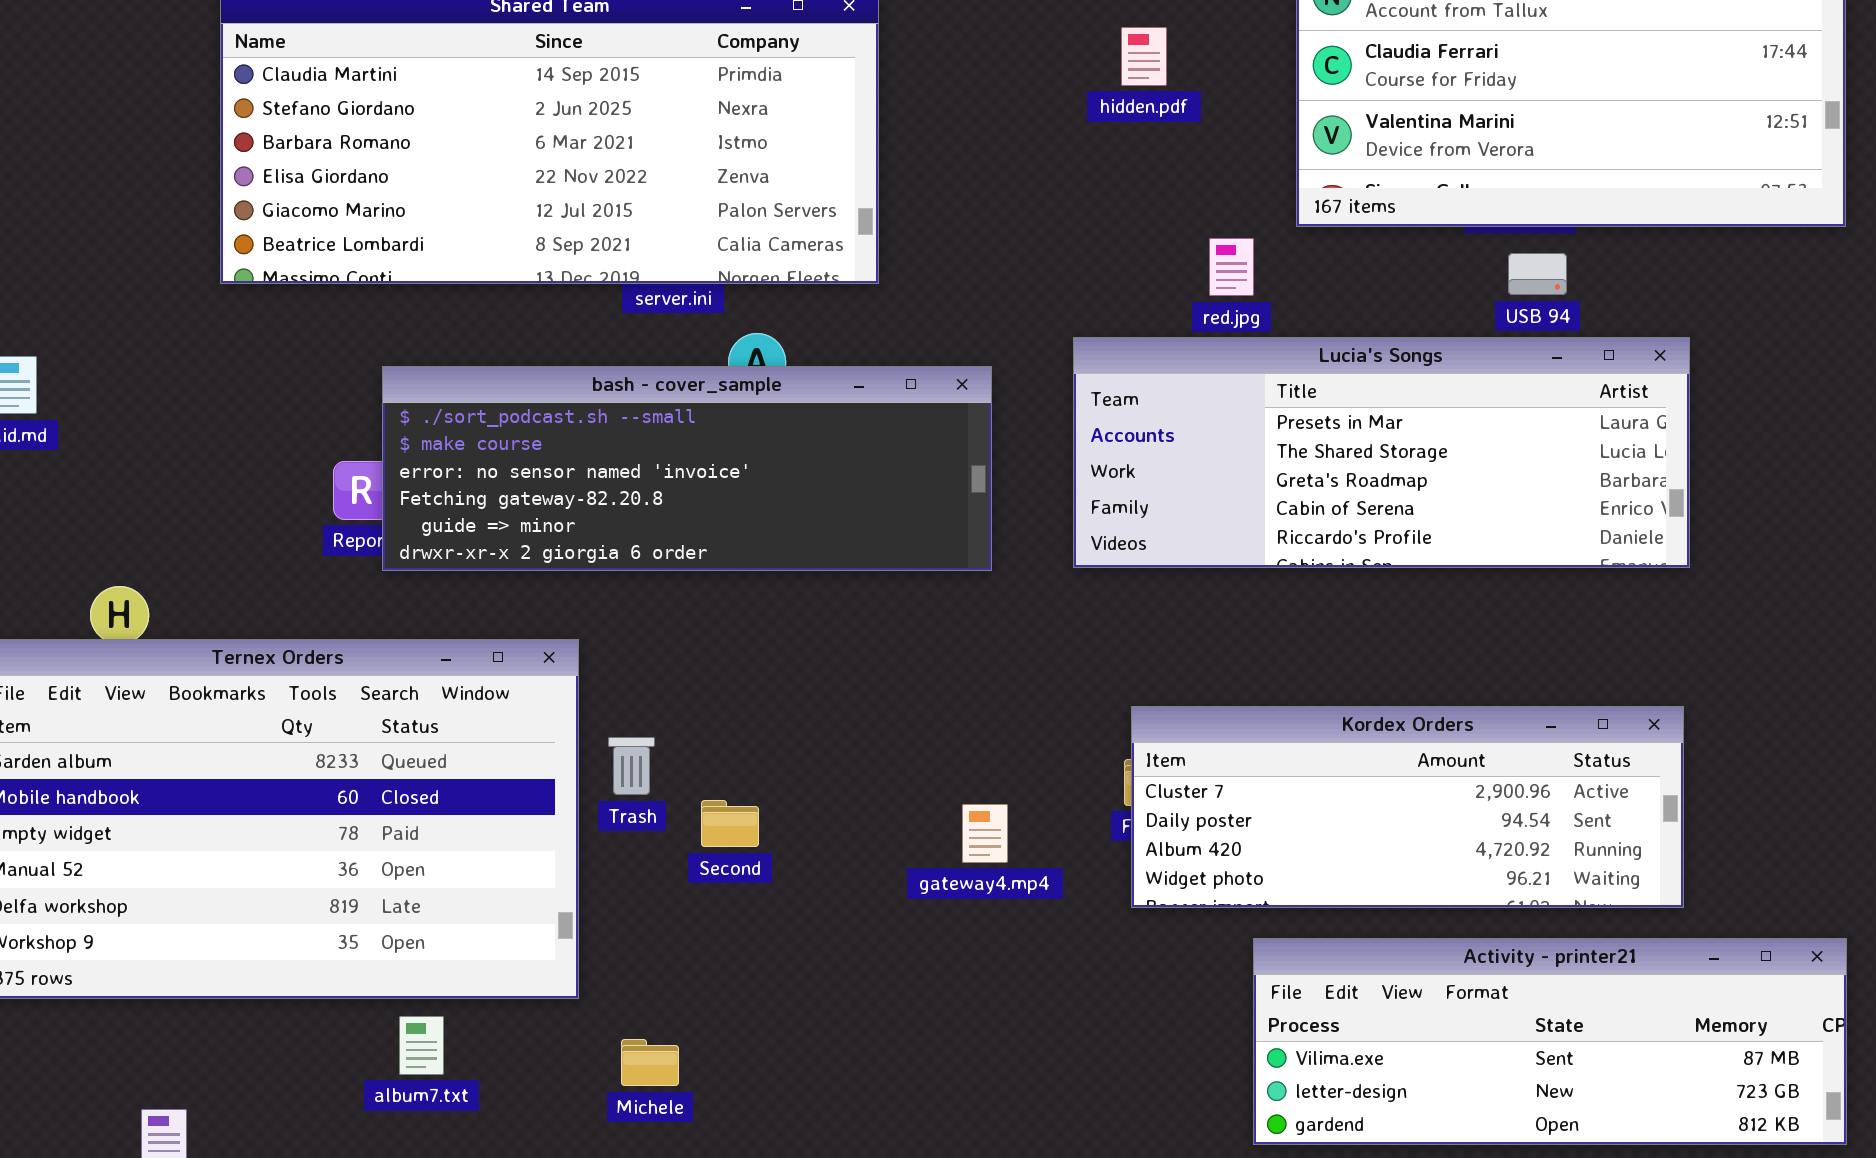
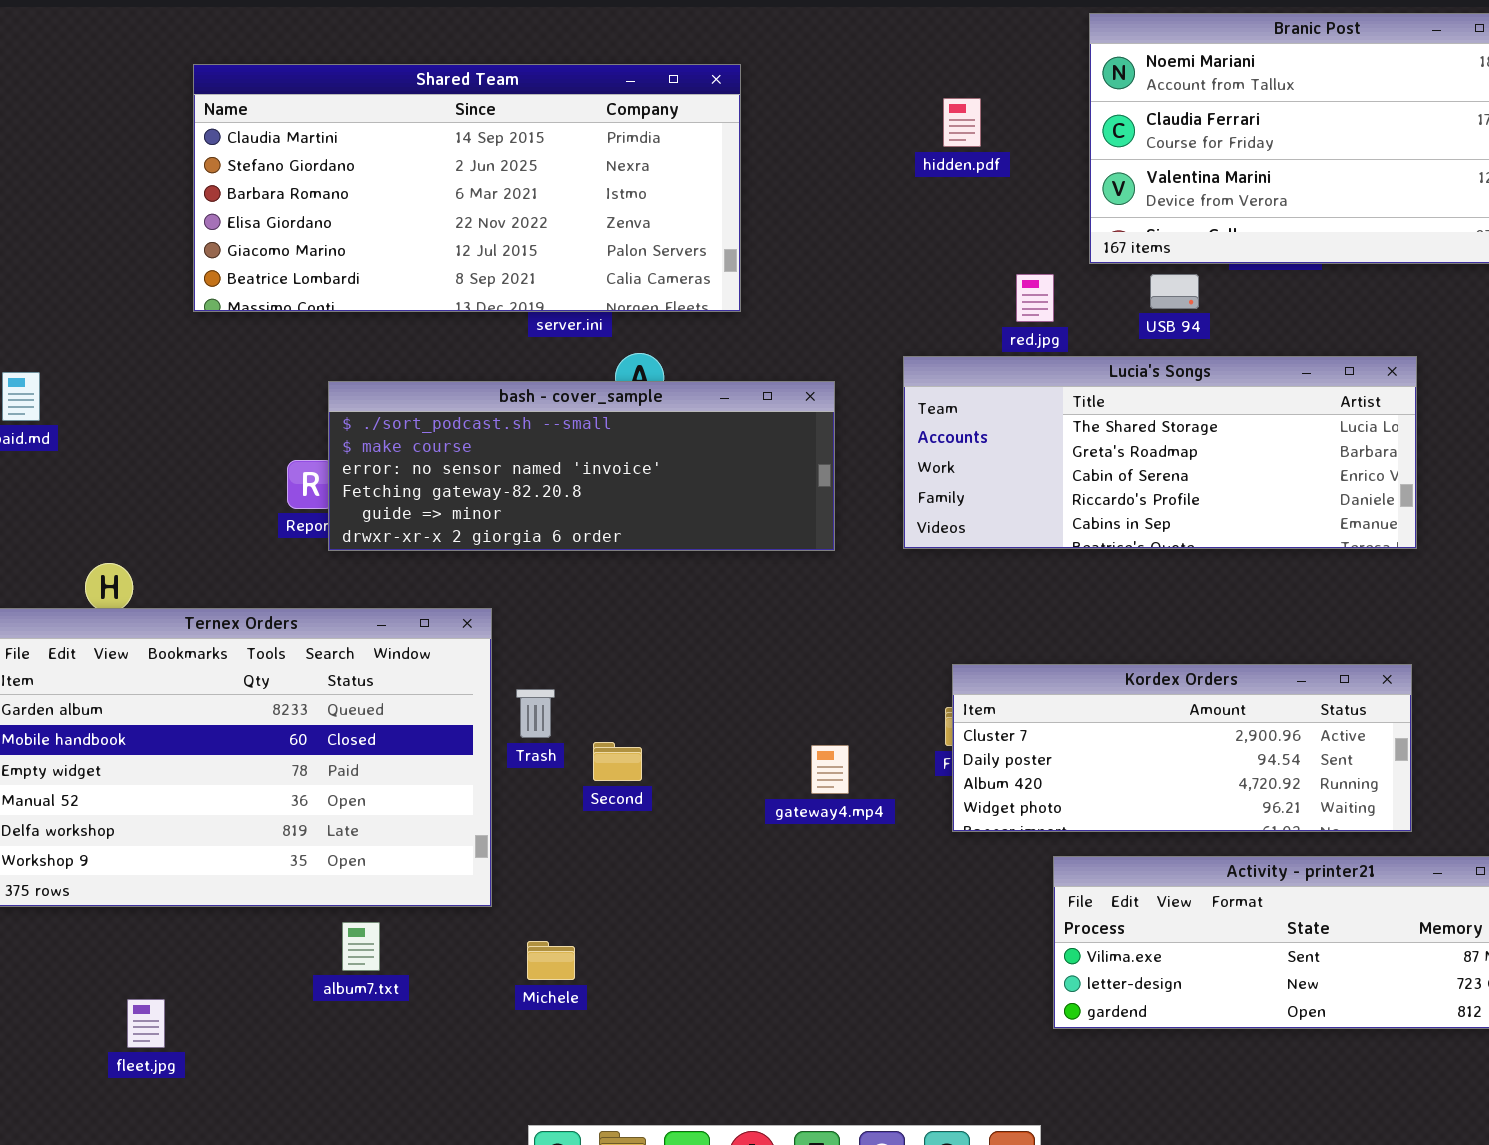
USB 94: [1508,253,1567,295] -> [1150,274,1199,309], moved
Lucia's Songs: [1073,337,1690,568] -> [903,356,1417,549], scrolled down 1 row

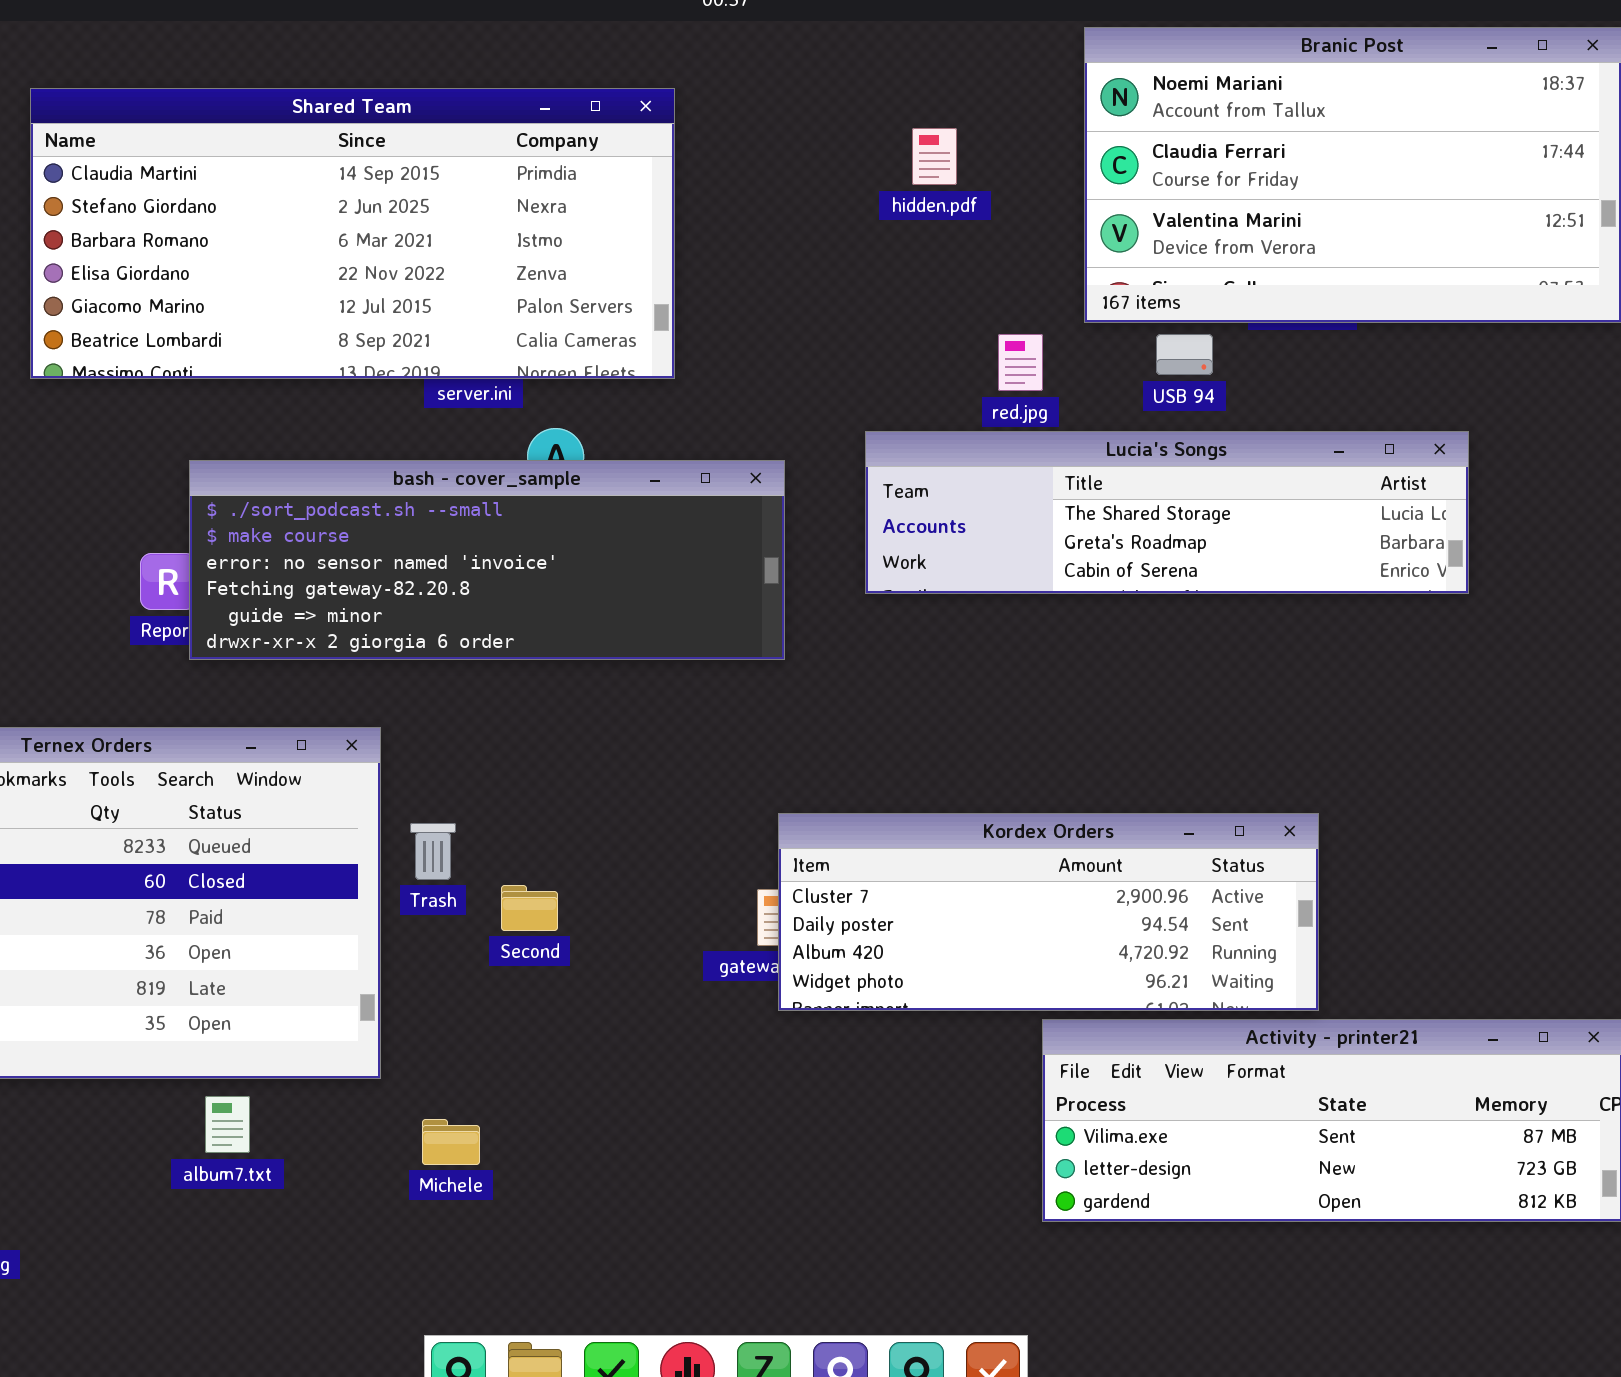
Lucia's Songs: [903,356,1417,549] -> [865,431,1469,594], resized
Kordex Orders: [952,664,1412,832] -> [778,813,1319,1011], moved

